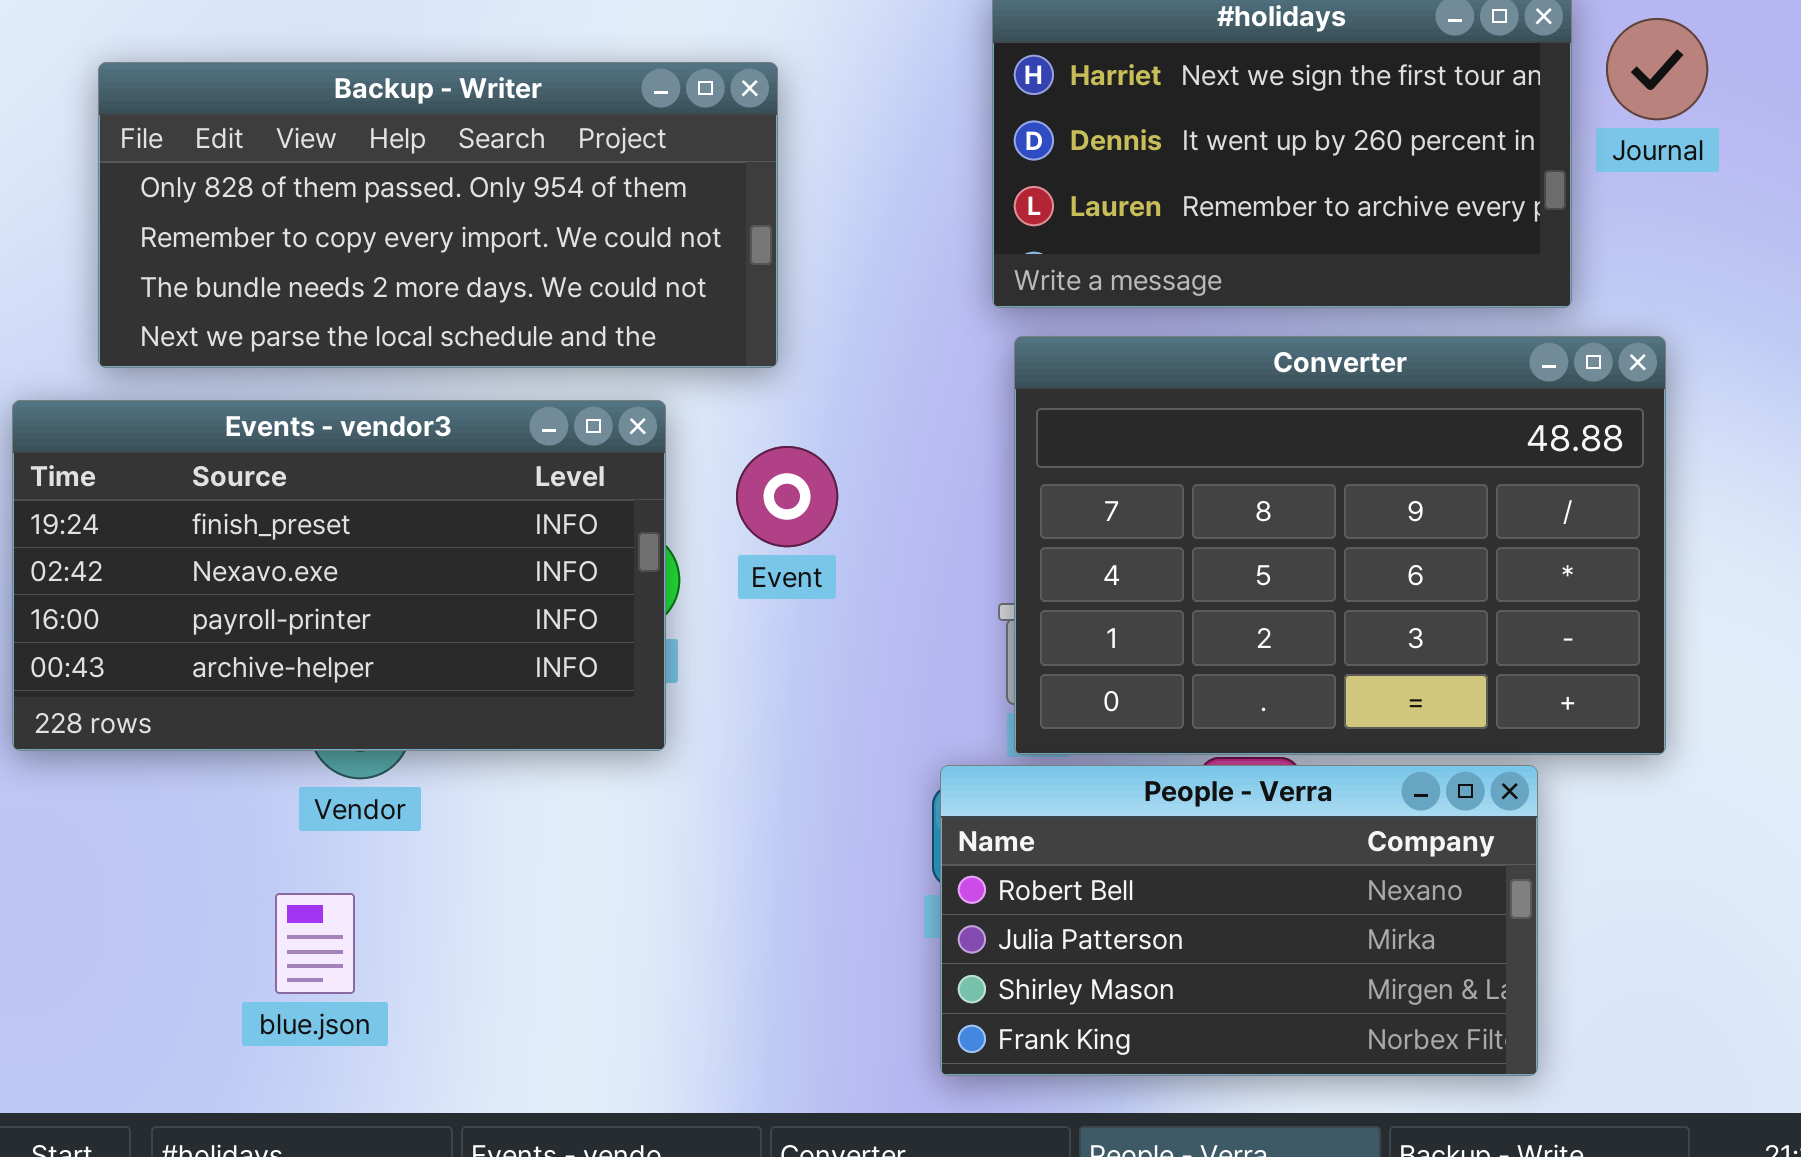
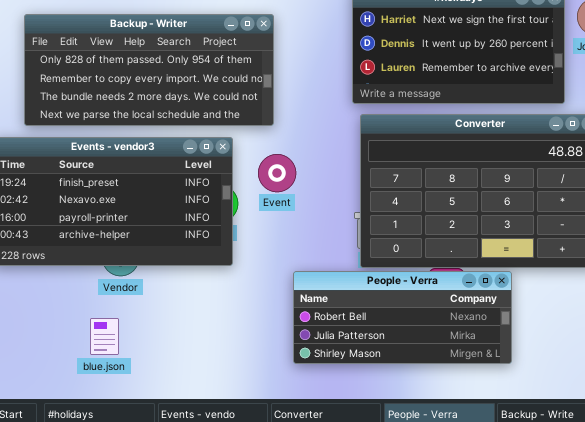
People - Verra: [940,765,1538,1076] -> [293,271,512,364], moved, resized

